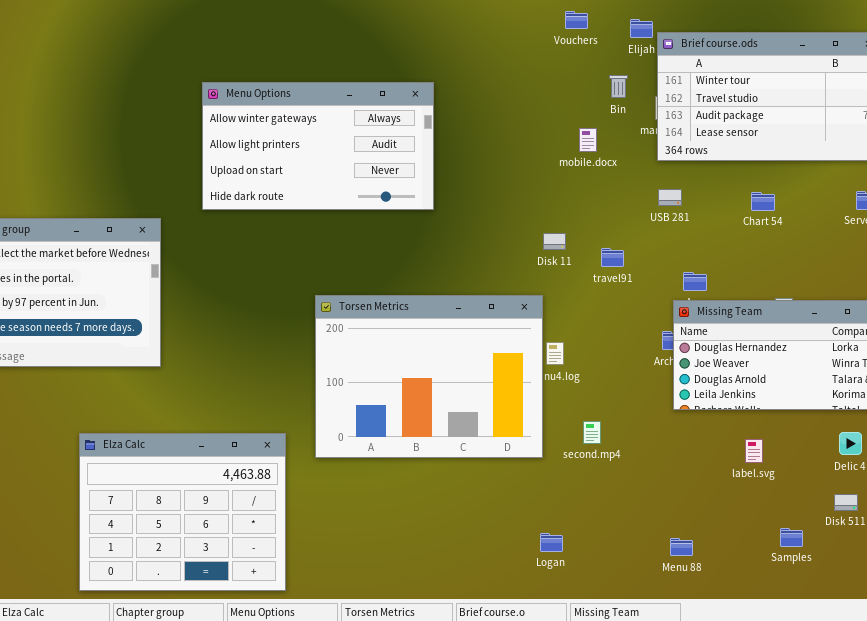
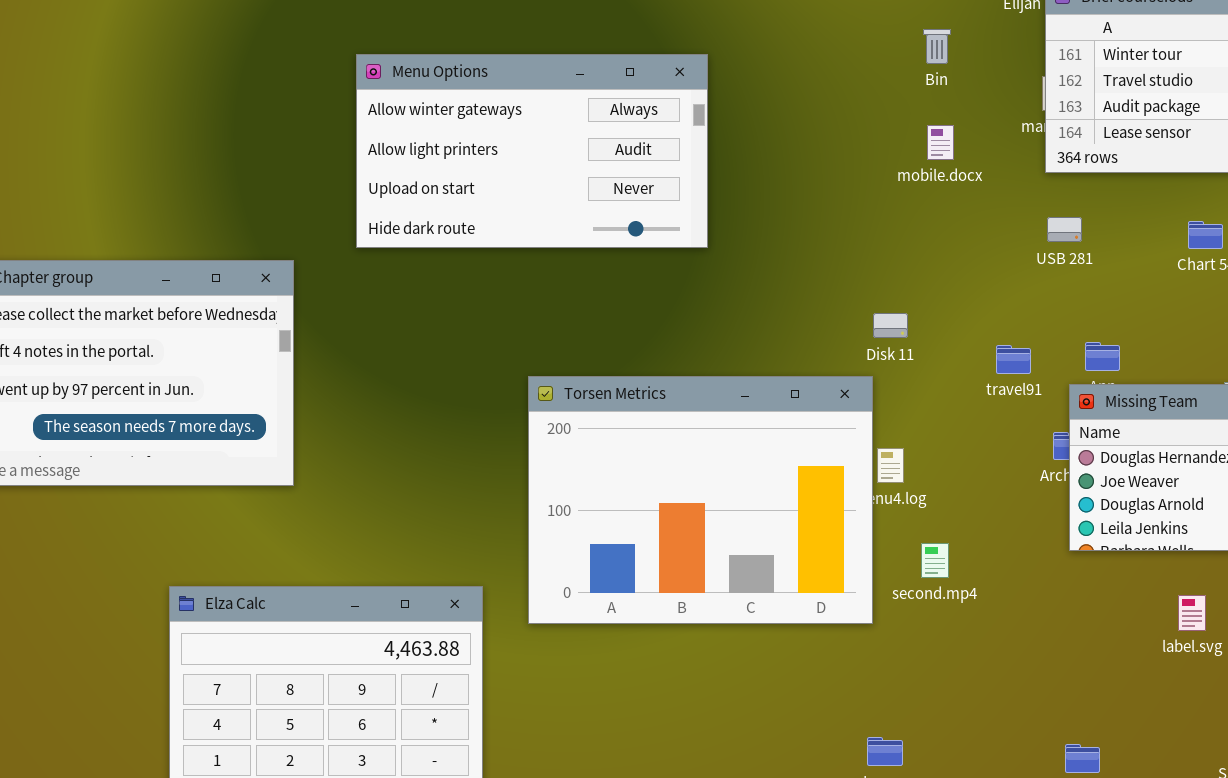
Bin: [609,75,628,98] -> [923,29,951,64], moved
Disk 11: [543,233,566,250] -> [873,313,908,338], moved
travel91: [601,248,624,267] -> [996,345,1031,374], moved
second.mp4: [583,421,601,444] -> [921,543,949,578], moved

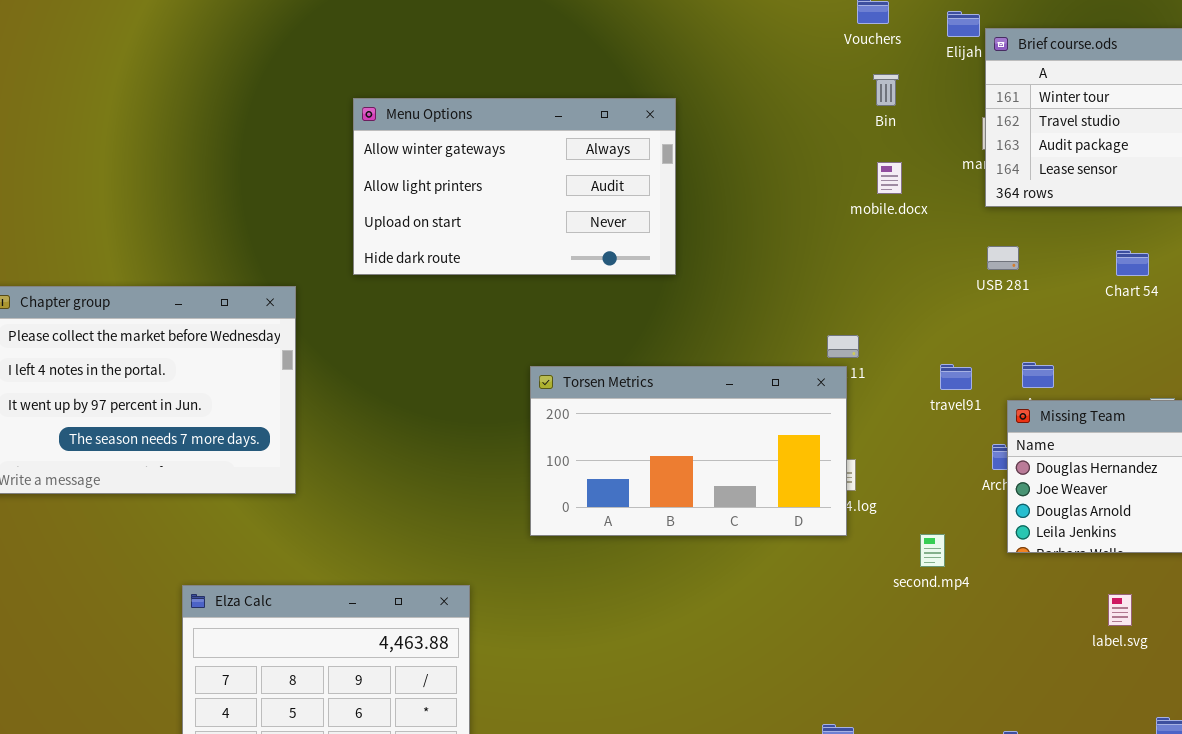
Torsen Metrics: [528,376,873,624] -> [530,366,847,536], moved, resized
second.mp4: [921,543,949,578] -> [920,534,945,567], moved

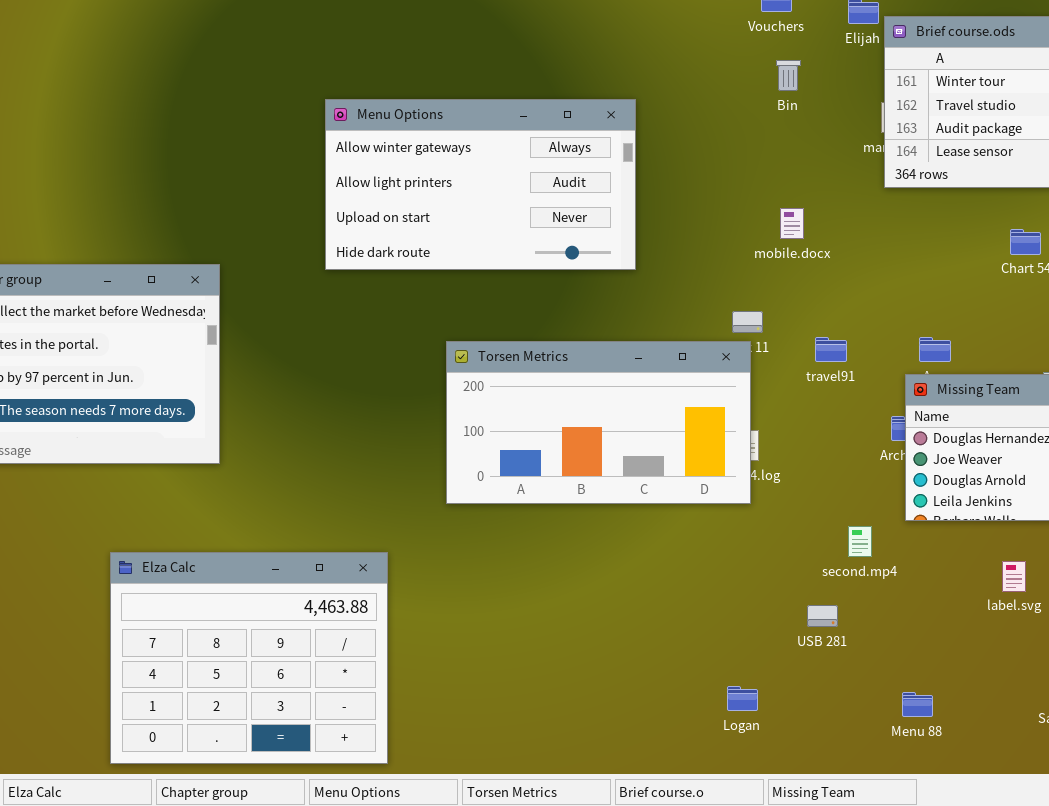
Menu Options: [353,98,676,275] -> [325,99,636,270], moved
mobile.docx: [877,162,902,194] -> [780,208,804,239], moved
USB 281: [987,246,1019,270] -> [807,605,838,627], moved
travel91: [940,364,972,390] -> [815,337,847,362], moved
second.mp4: [920,534,945,567] -> [848,526,872,557], moved

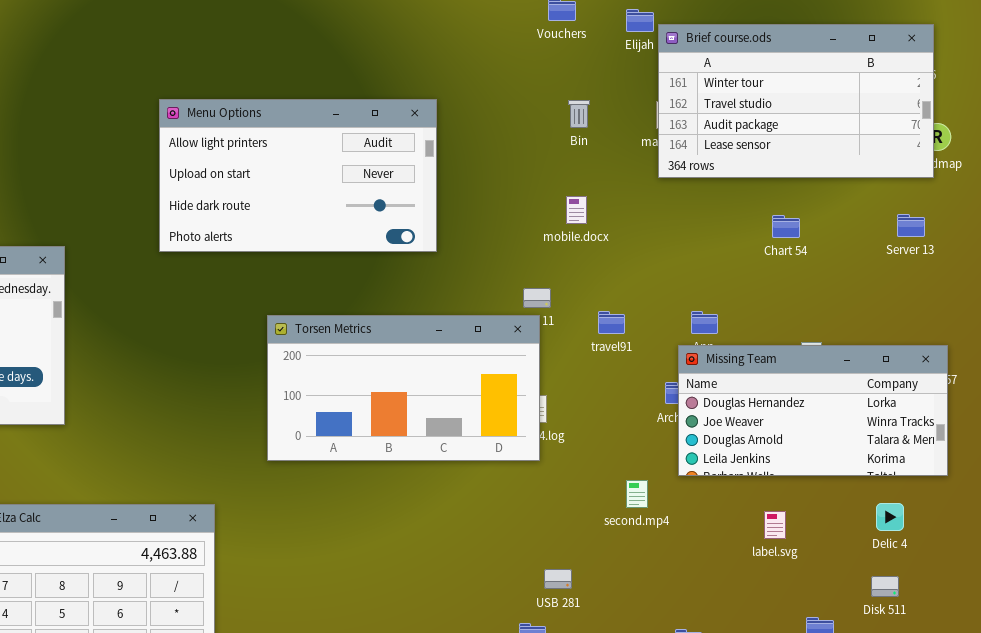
Bin: [776,60,801,91] -> [568,100,590,128], moved
Menu Options: [325,99,636,270] -> [159,99,437,252], scrolled down 1 row
USB 281: [807,605,838,627] -> [544,569,572,589], moved

